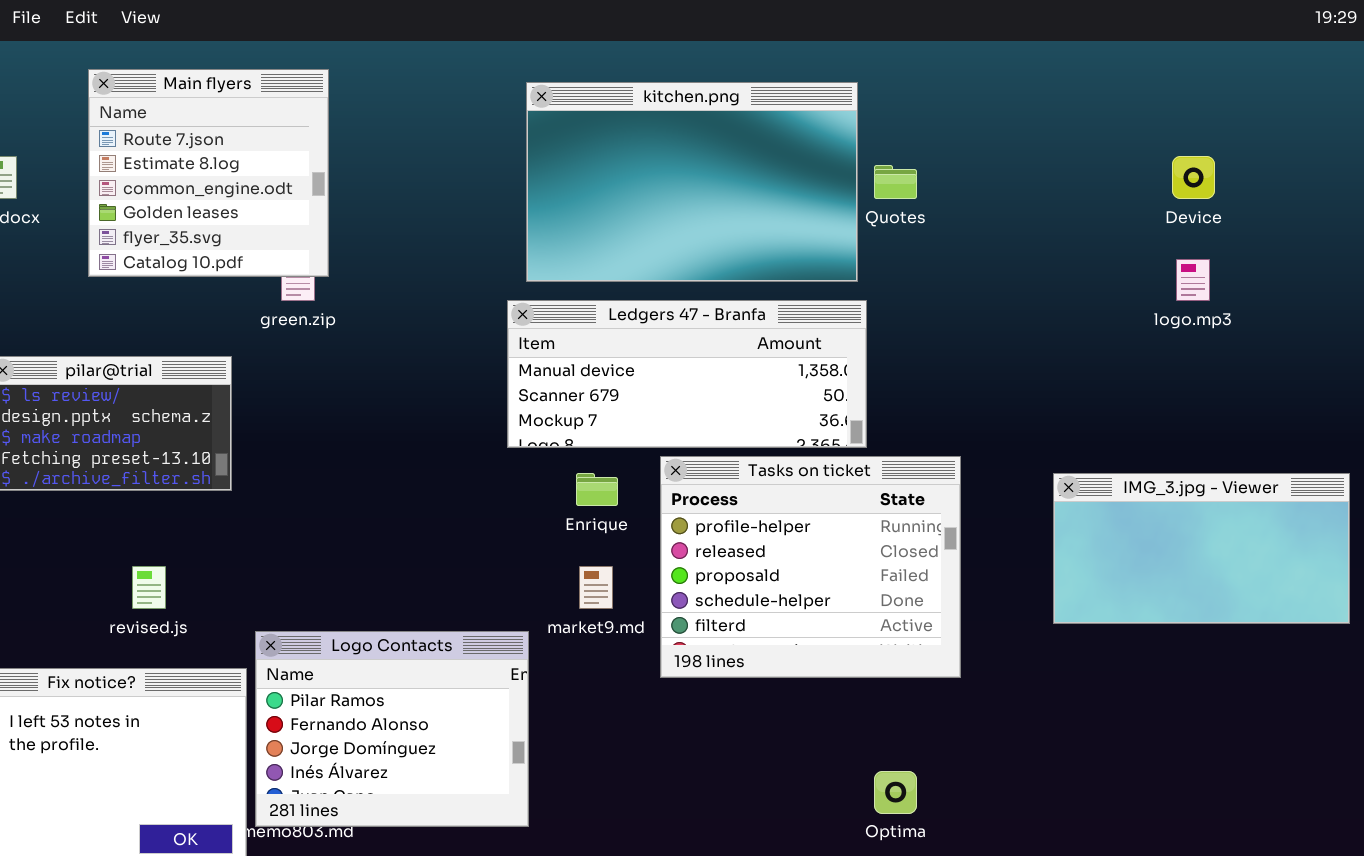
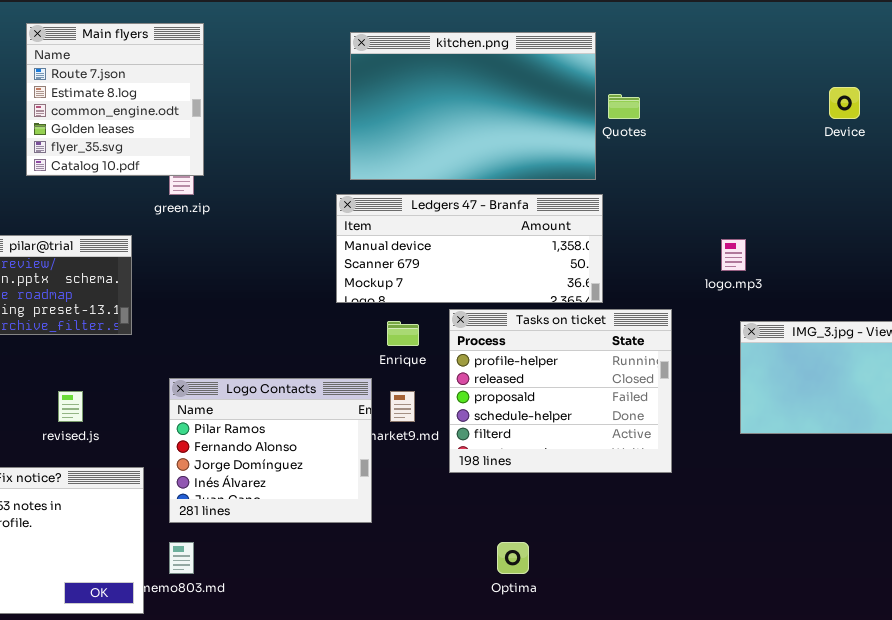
logo.mp3: [1176,259,1210,301] -> [721,239,746,271], moved
Logo Contacts: [255,631,529,827] -> [169,378,372,523], moved
Optima: [874,771,917,814] -> [497,542,529,574], moved

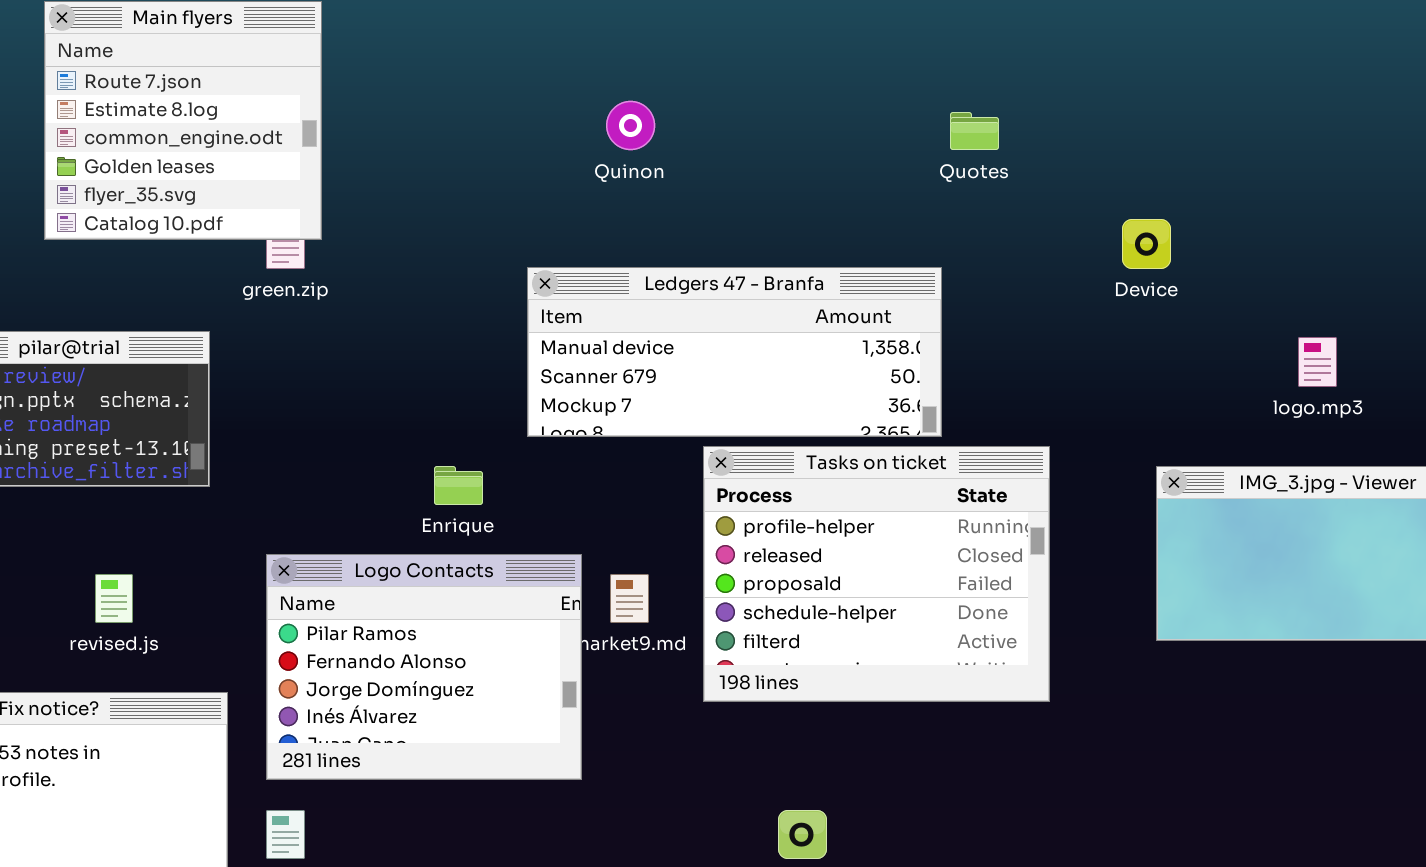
kitchen.png: [350,32,596,180] -> none, closed
Device: [829,87,860,119] -> [1122,219,1171,269], moved
logo.mp3: [721,239,746,271] -> [1298,337,1337,387], moved
Enrique: [387,321,419,346] -> [434,466,483,505], moved

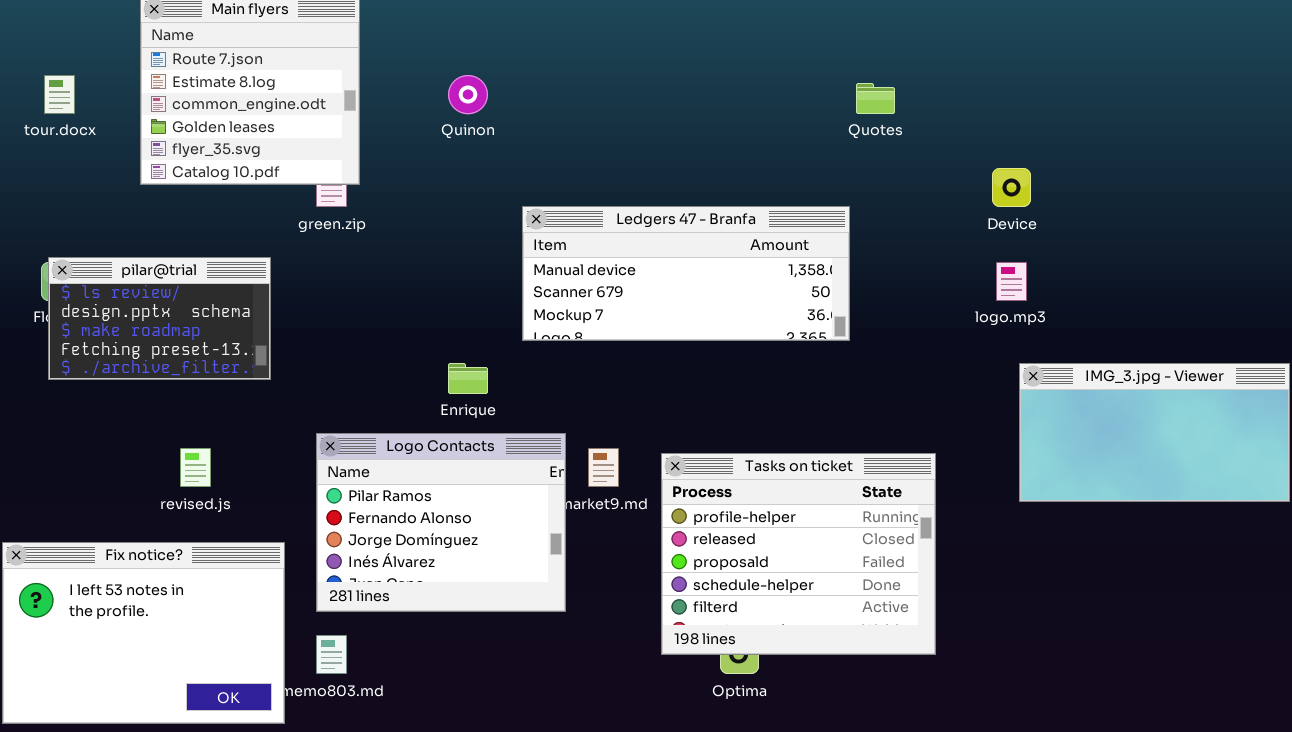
Quinon: [606,101,655,150] -> [448,75,488,114], moved
logo.mp3: [1298,337,1337,387] -> [996,262,1027,301], moved
Tasks on ticket: [703,446,1050,702] -> [661,453,936,655], moved

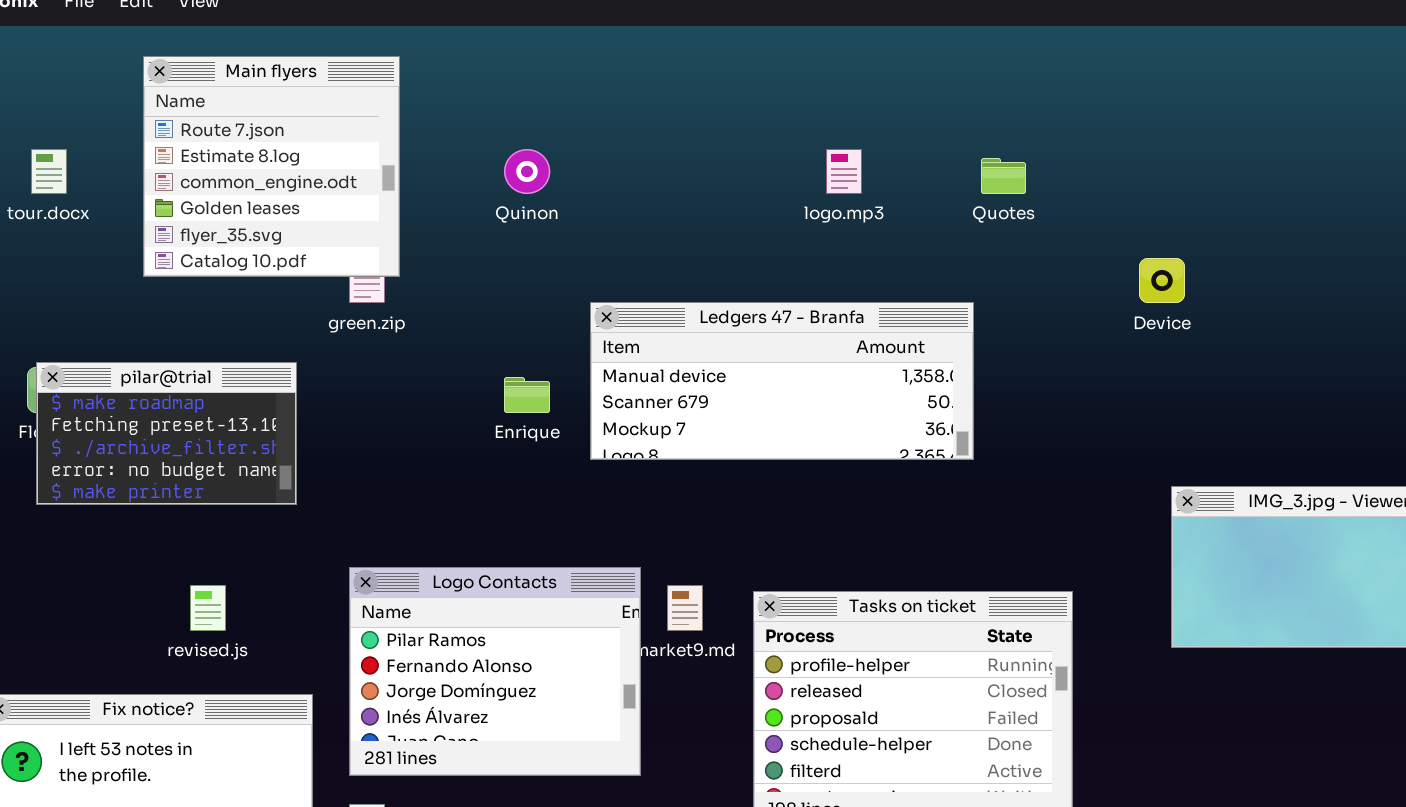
pilar@trial: [48,257,271,380] -> [36,362,297,505], scrolled down 2 rows
logo.mp3: [996,262,1027,301] -> [826,149,862,194], moved
Enrique: [448,363,488,394] -> [504,377,550,413], moved

